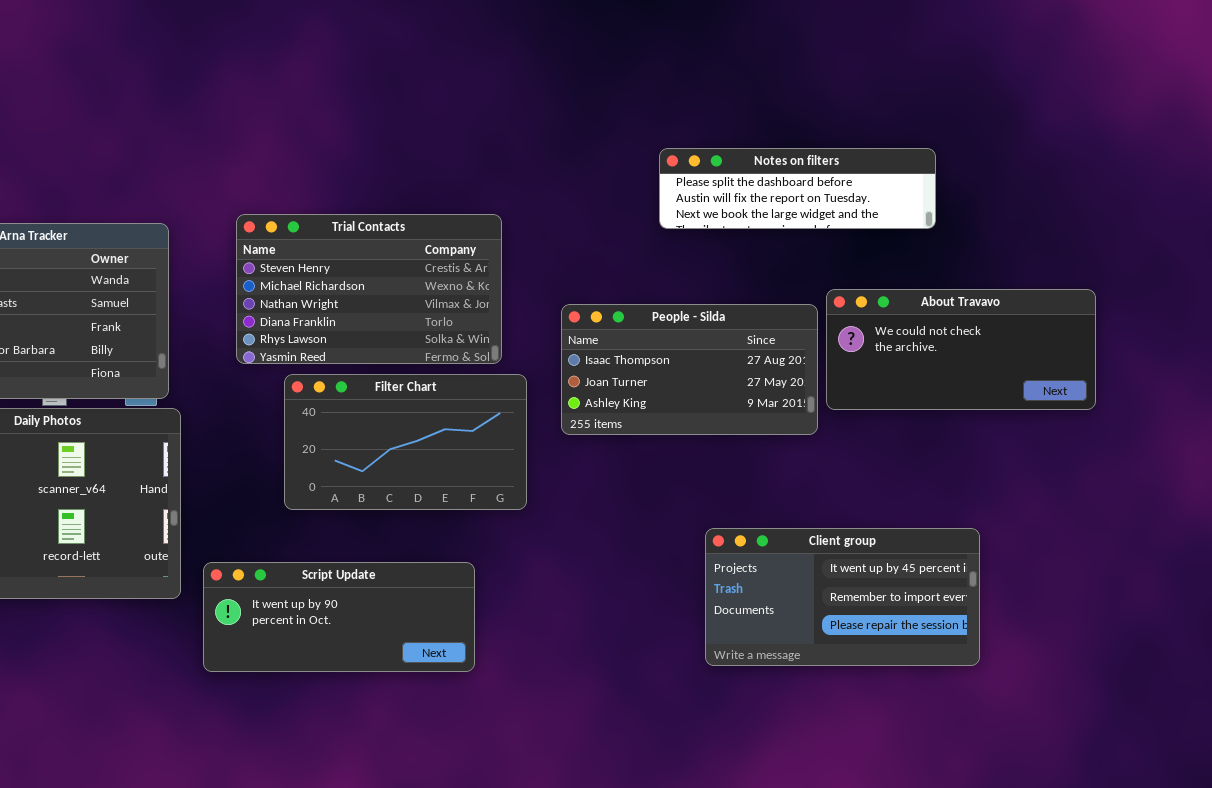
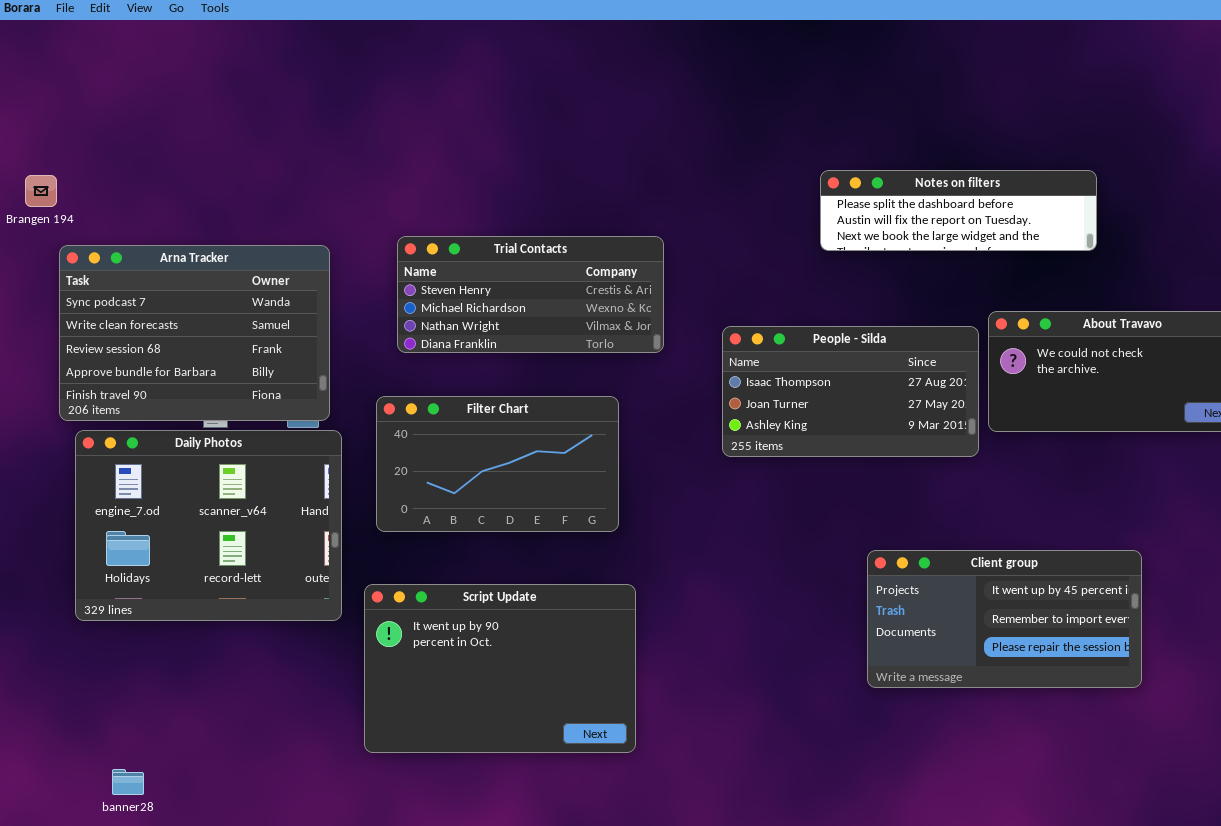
Trial Contacts: [236,214,502,364] -> [397,236,664,353], resized
Filter Chart: [284,374,527,510] -> [376,396,619,532], moved
Script Update: [203,562,475,672] -> [364,584,636,753], resized

